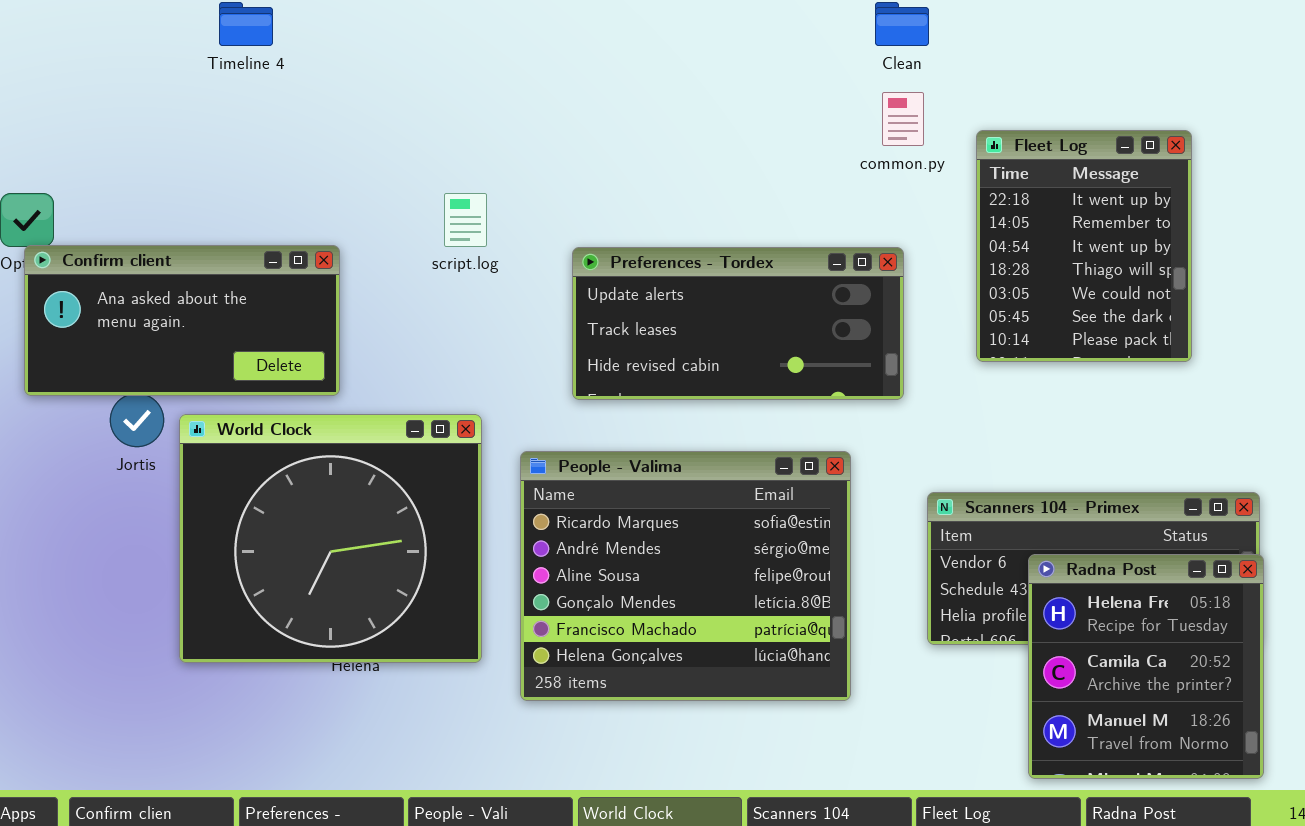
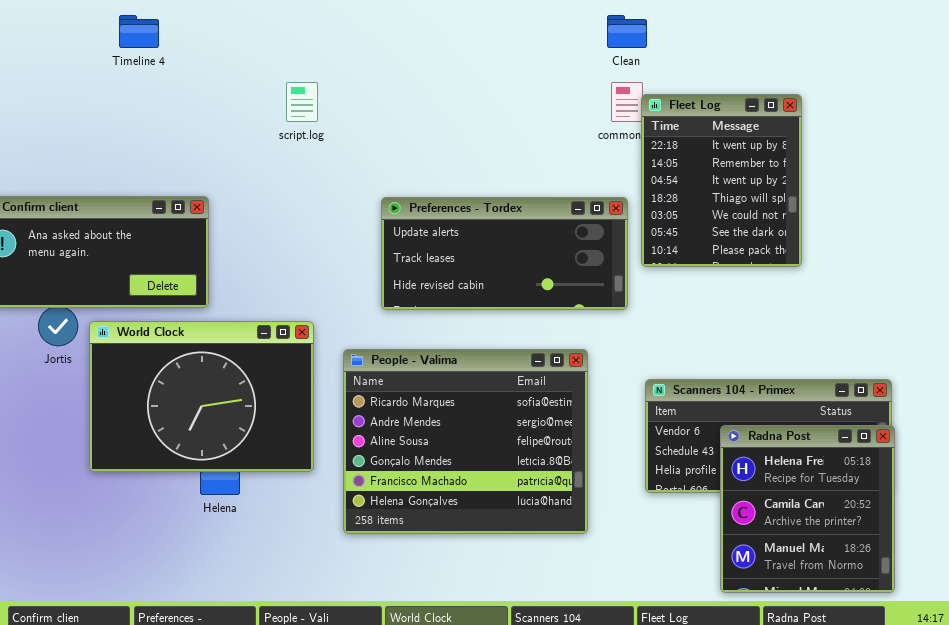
Fleet Log: [976,130,1192,362] -> [641,94,802,267], moved
script.log: [444,193,487,247] -> [286,82,318,122], moved
World Clock: [179,414,482,663] -> [89,321,314,472], resized

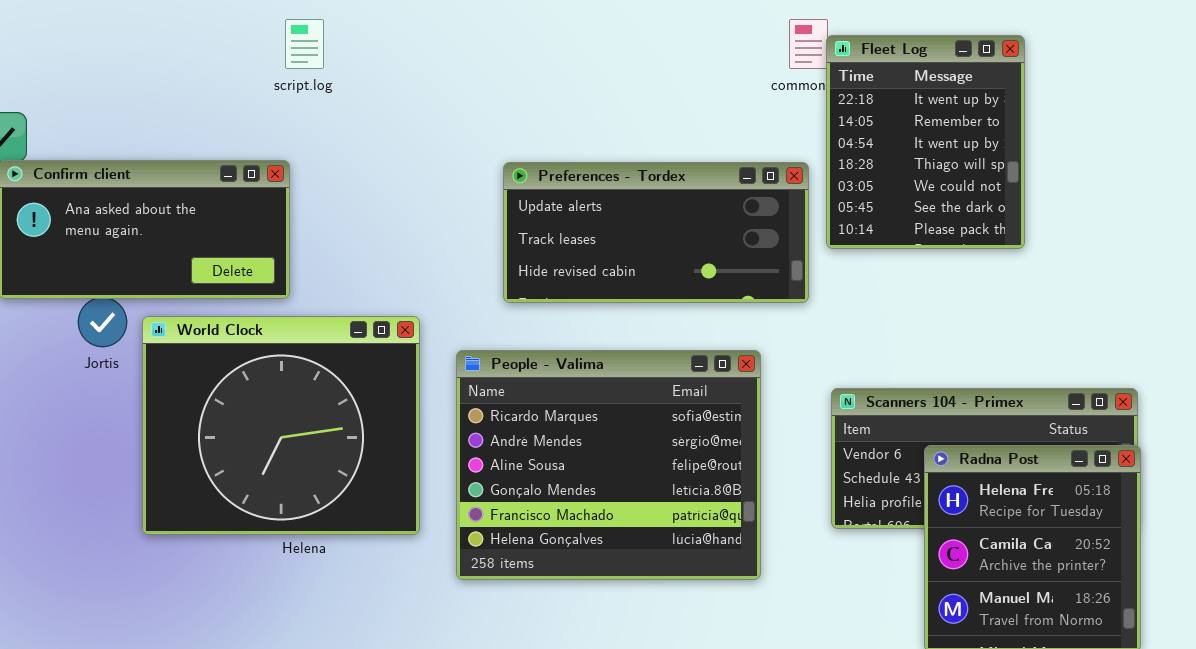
script.log: [286,82,318,122] -> [285,19,324,69], moved
World Clock: [89,321,314,472] -> [142,316,420,535], resized

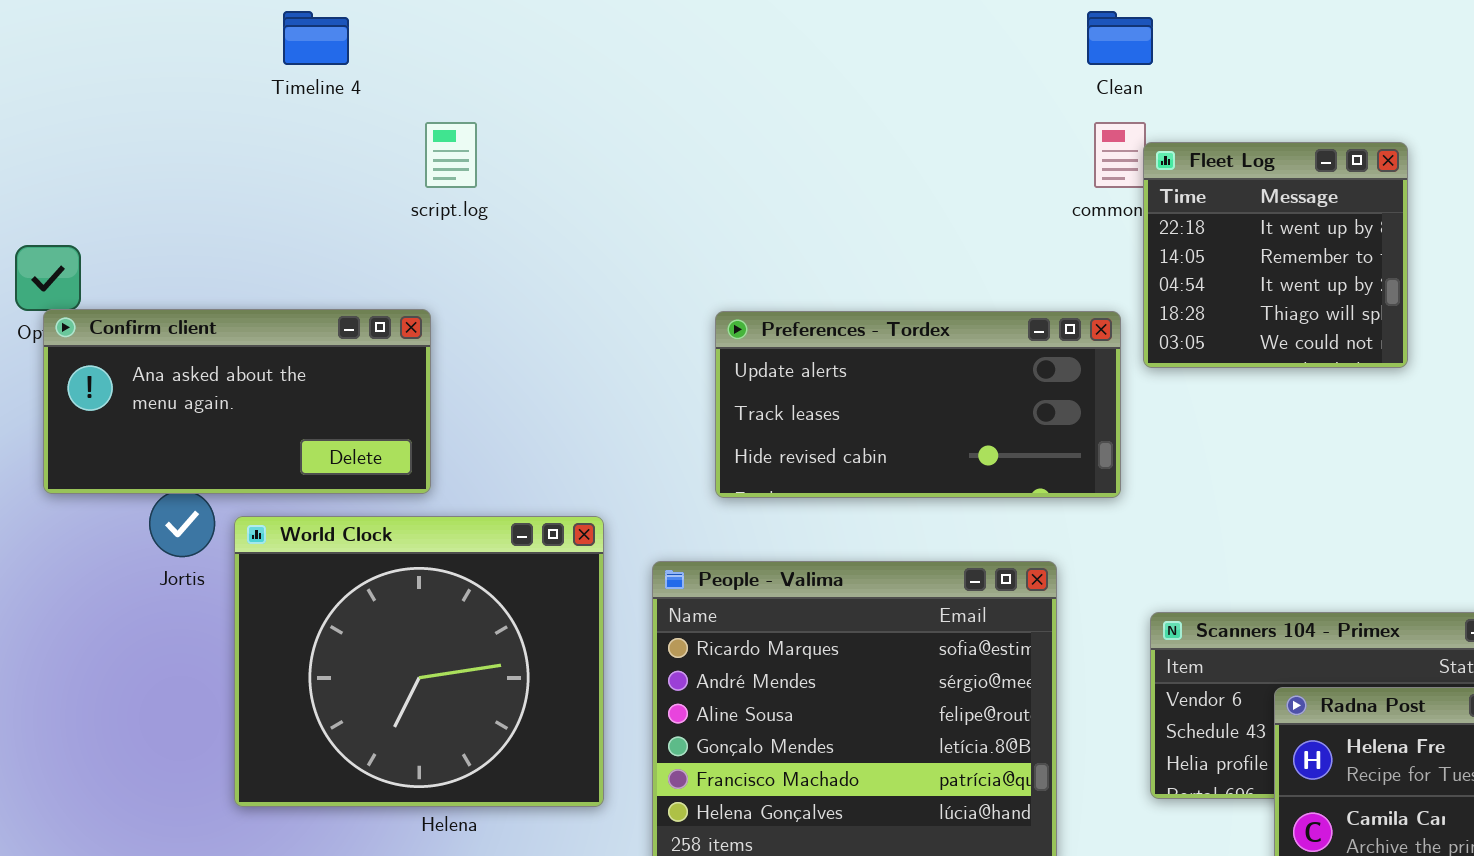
Fleet Log: [826,35,1025,249] -> [1143,142,1408,368], resized

